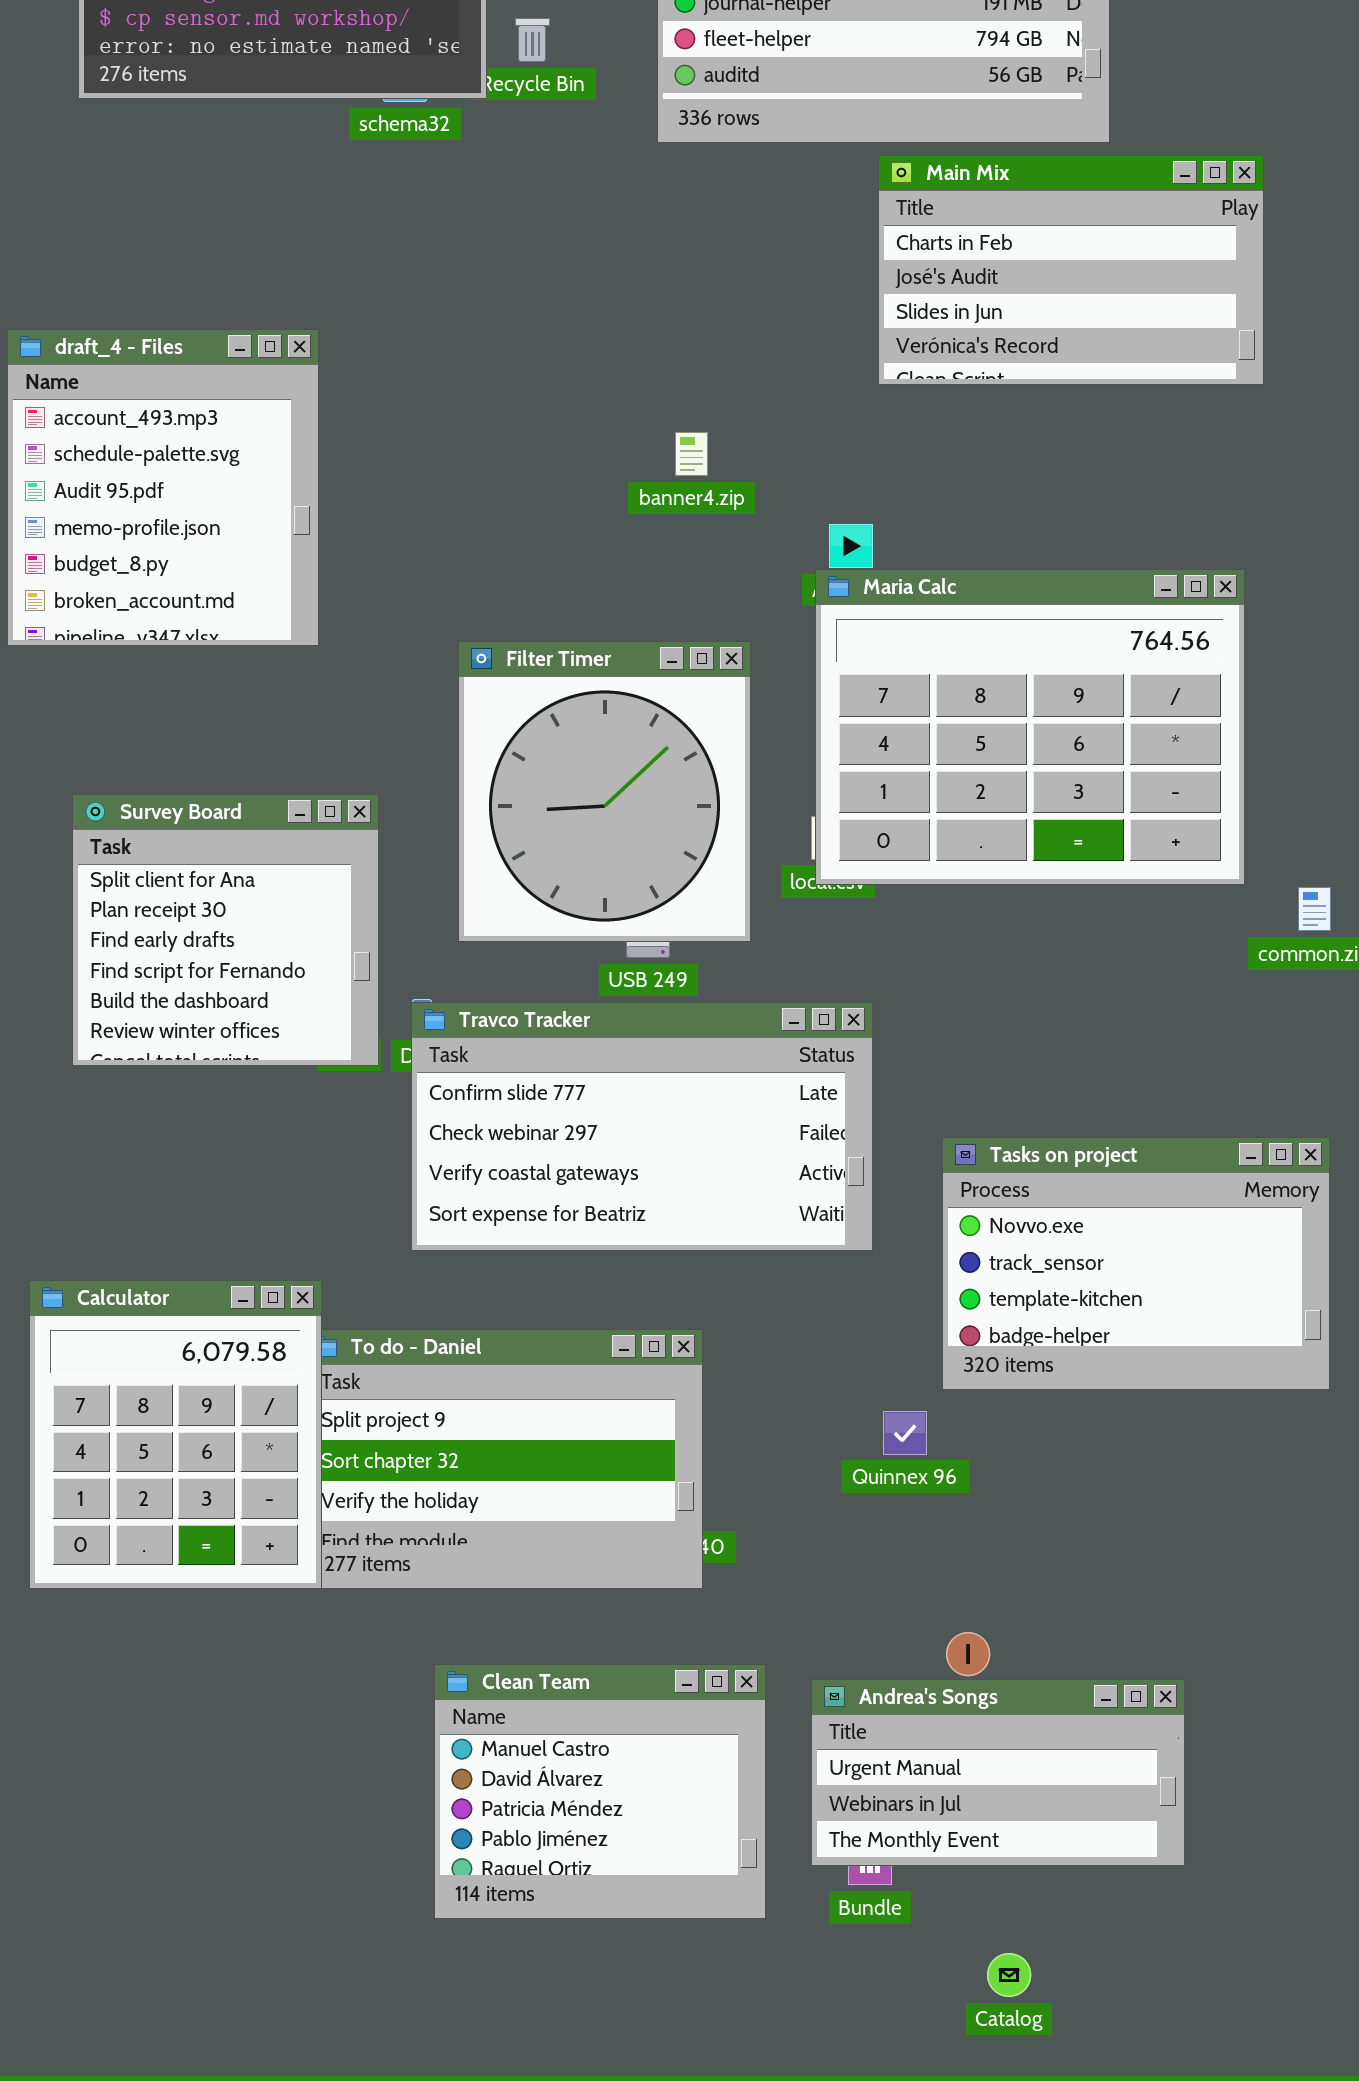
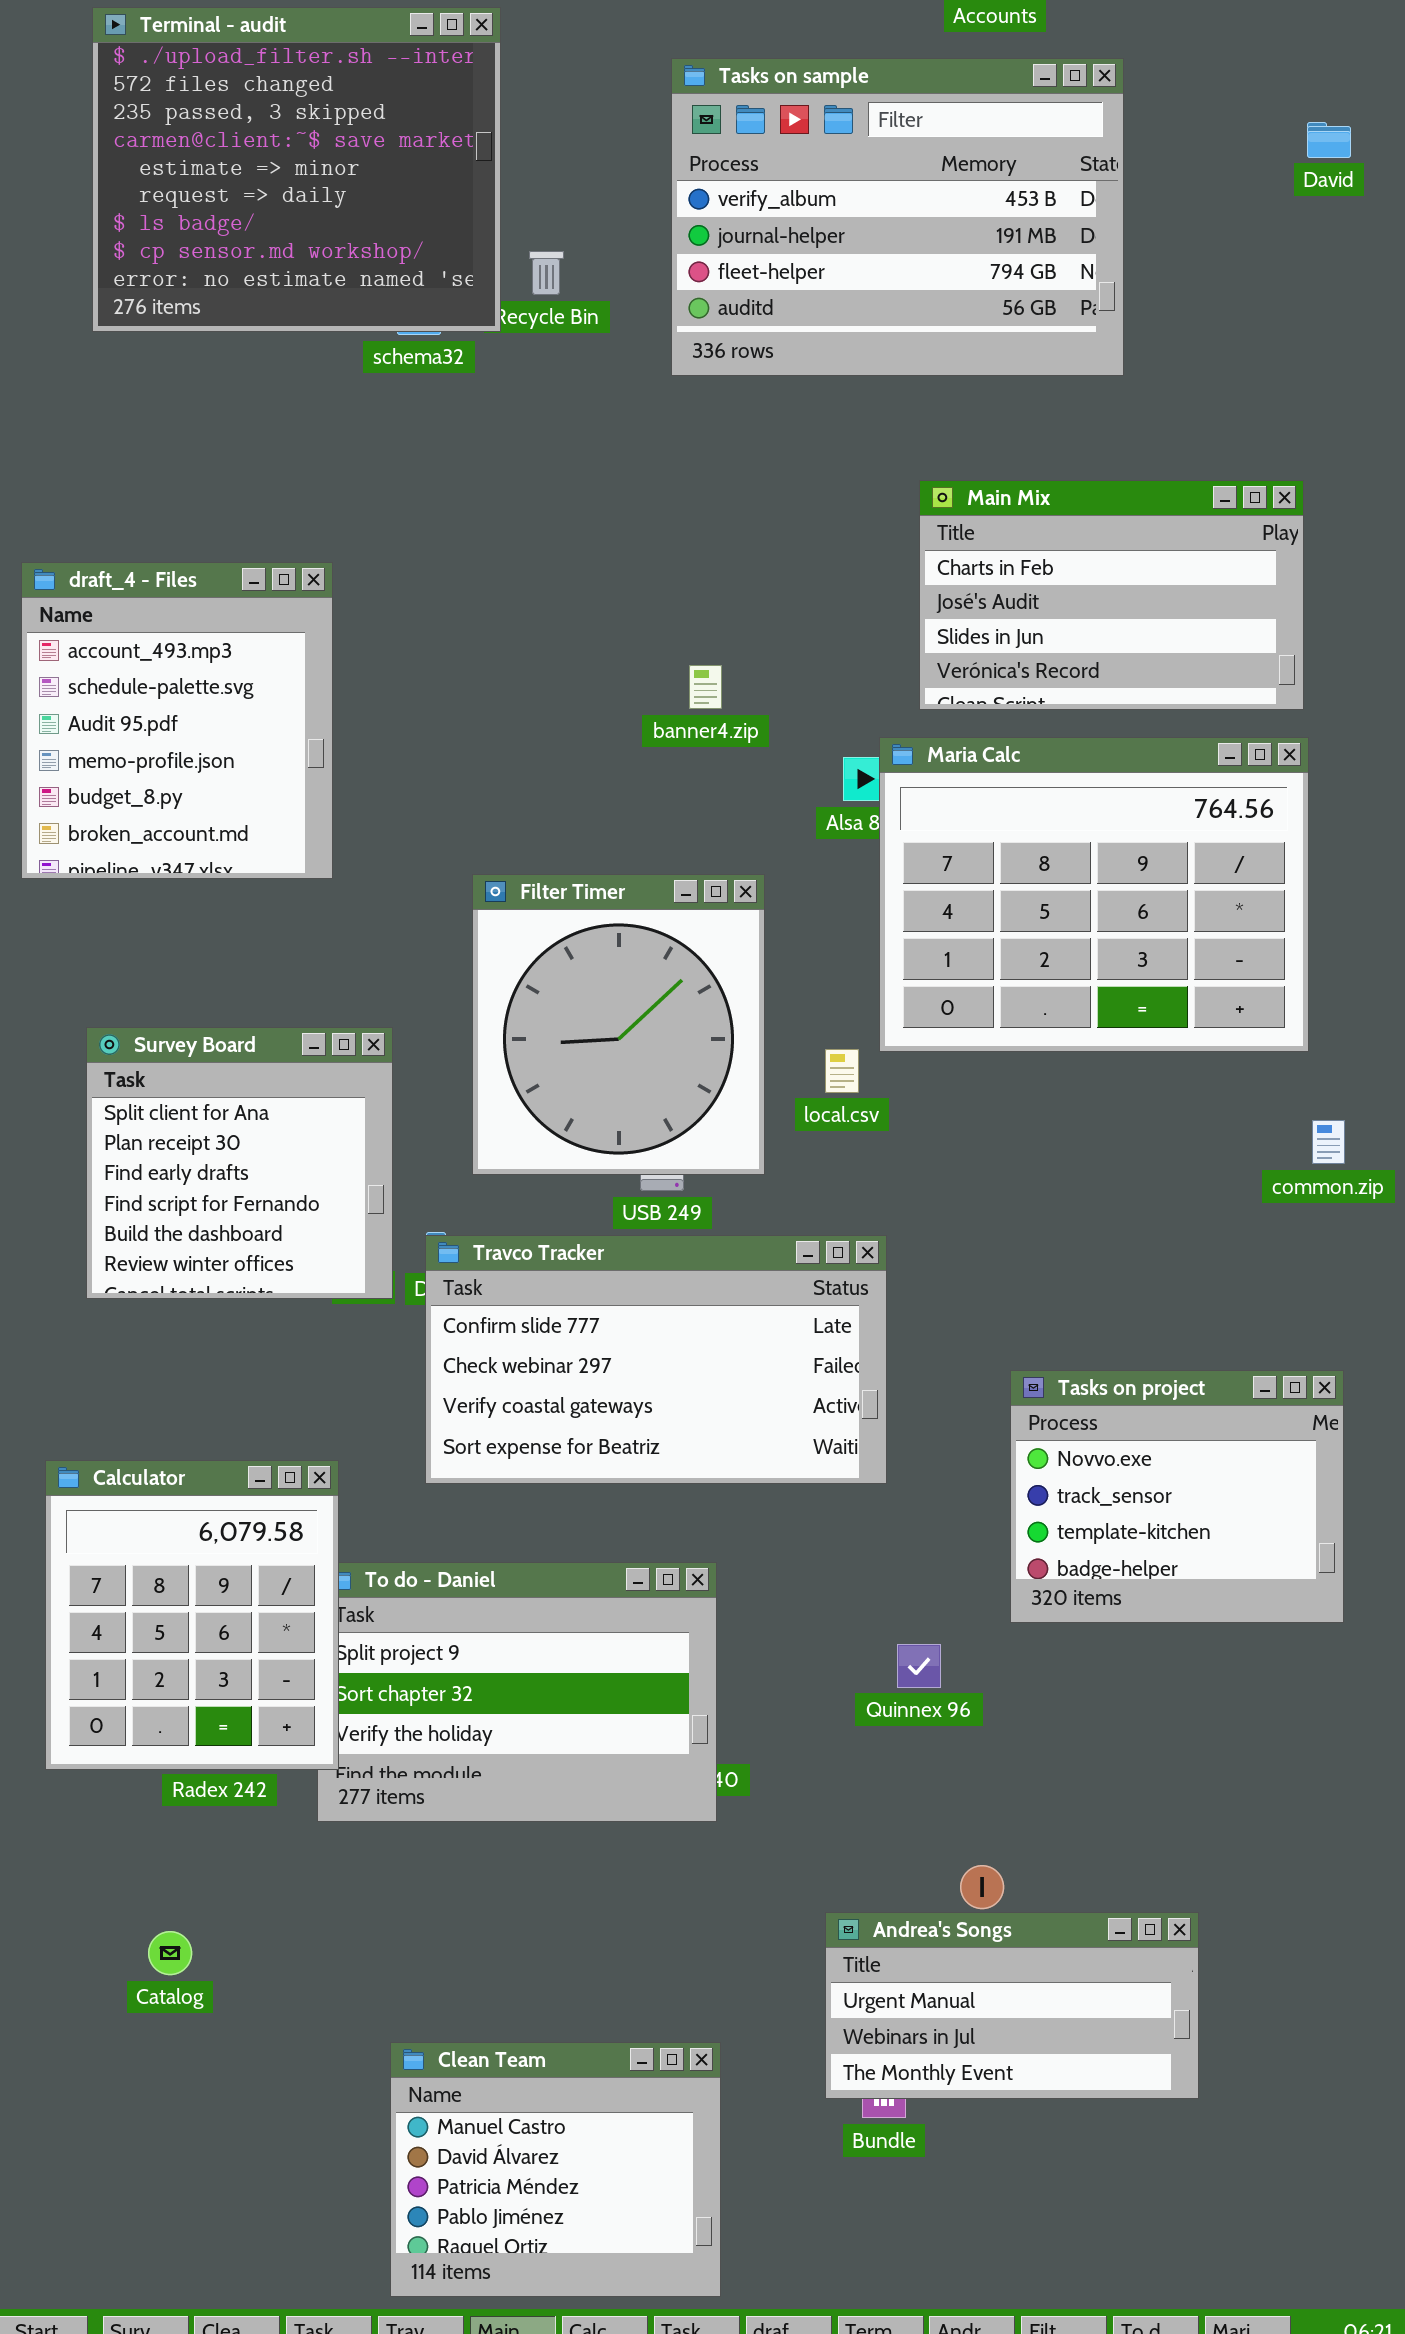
Main Mix: [878,155,1264,385] -> [919,480,1304,710], moved
Maria Calc: [815,569,1245,885] -> [879,737,1309,1052], moved
Tasks on project: [942,1137,1330,1390] -> [1010,1370,1344,1623], resized
Calculator: [29,1280,322,1589] -> [45,1460,339,1770], moved
Clean Team: [434,1664,766,1919] -> [390,2042,721,2297], moved
Catalog: [987,1953,1031,1997] -> [148,1931,192,1975], moved

